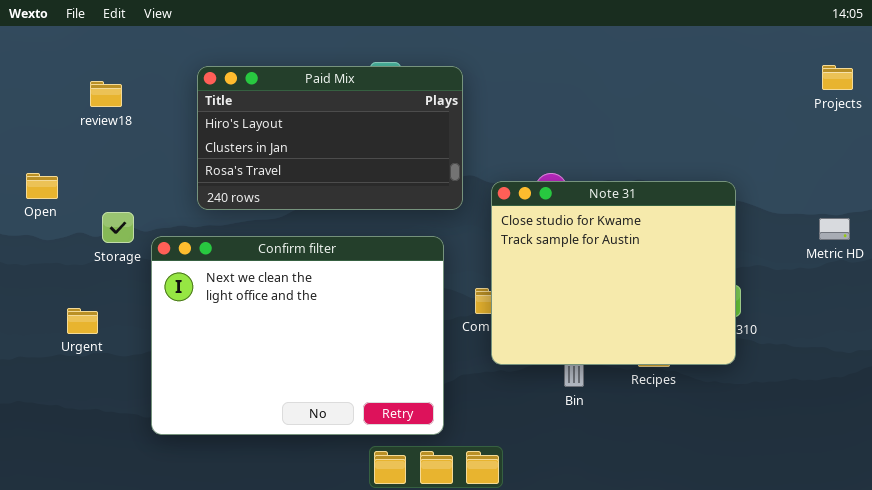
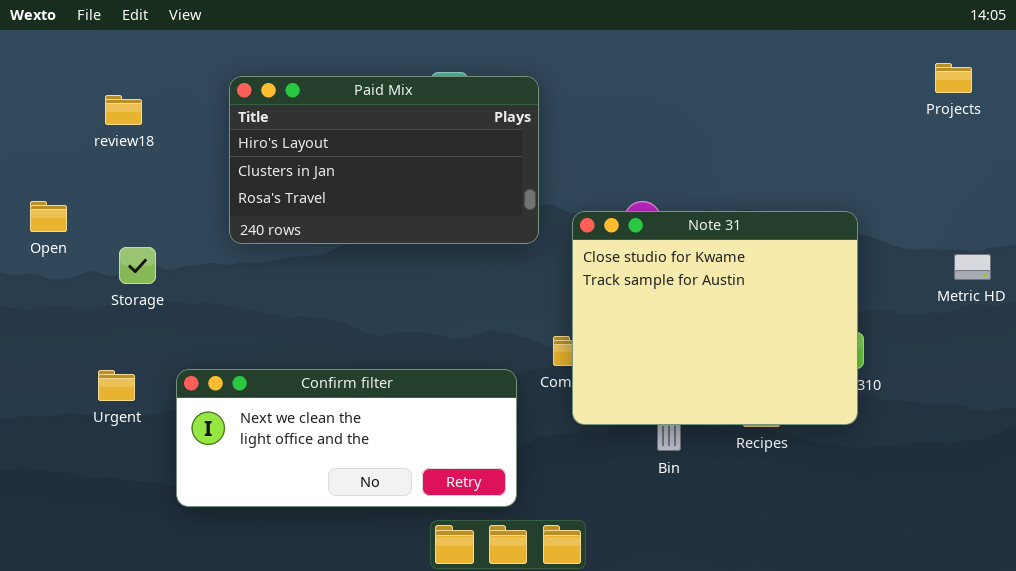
Projects: [822,65,853,90] -> [935,63,972,93], moved
Confirm filter: [151,236,444,435] -> [176,369,517,507], resized
Urgent: [67,308,98,334] -> [98,370,135,401], moved

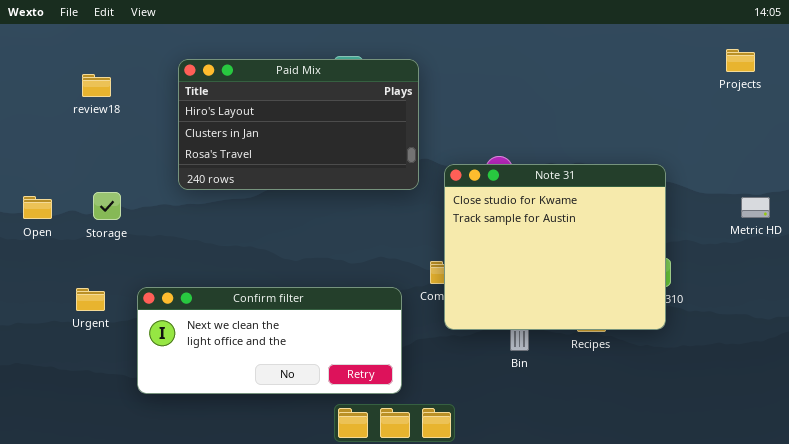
Open: [30,201,67,232] -> [23,196,52,219], moved

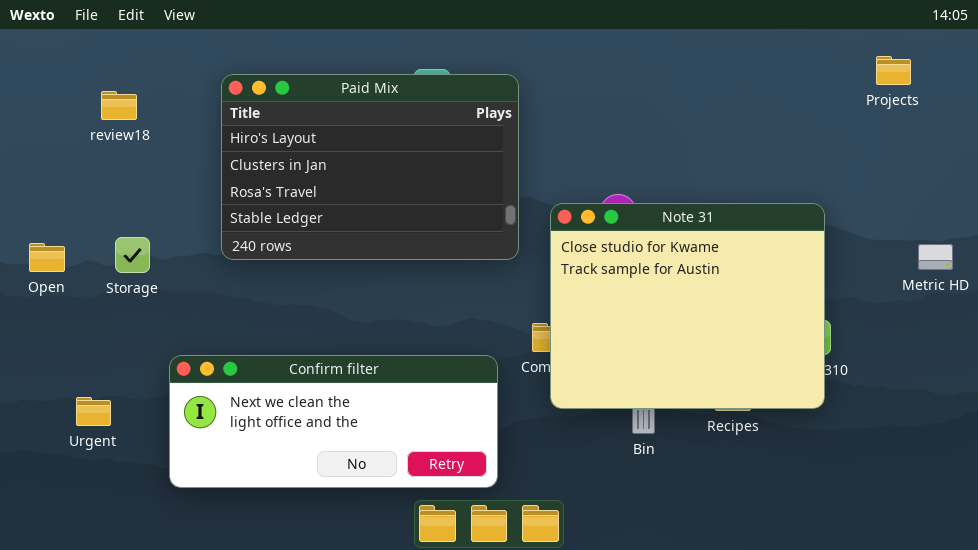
Projects: [726,49,755,72] -> [876,56,911,85], moved
Paid Mix: [178,59,419,190] -> [221,74,519,260], resized
Urgent: [76,288,105,311] -> [76,397,111,426], moved

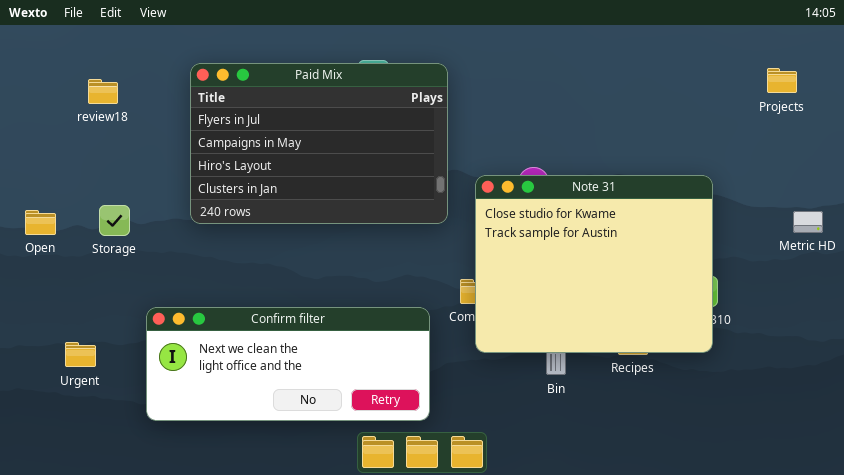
Projects: [876,56,911,85] -> [767,68,797,93], moved
Paid Mix: [221,74,519,260] -> [190,63,448,224], scrolled up 2 rows

